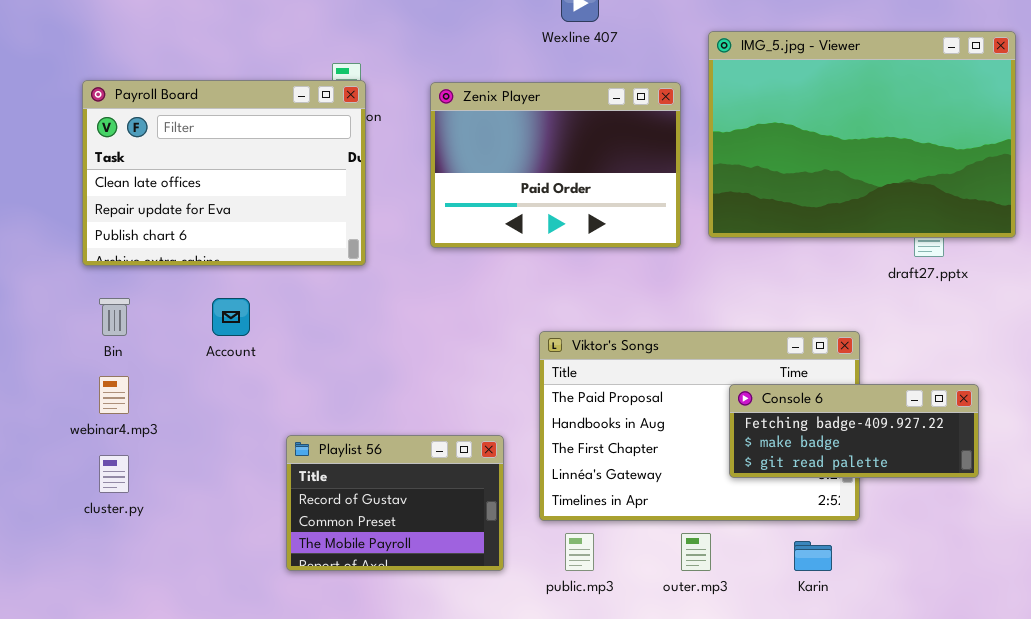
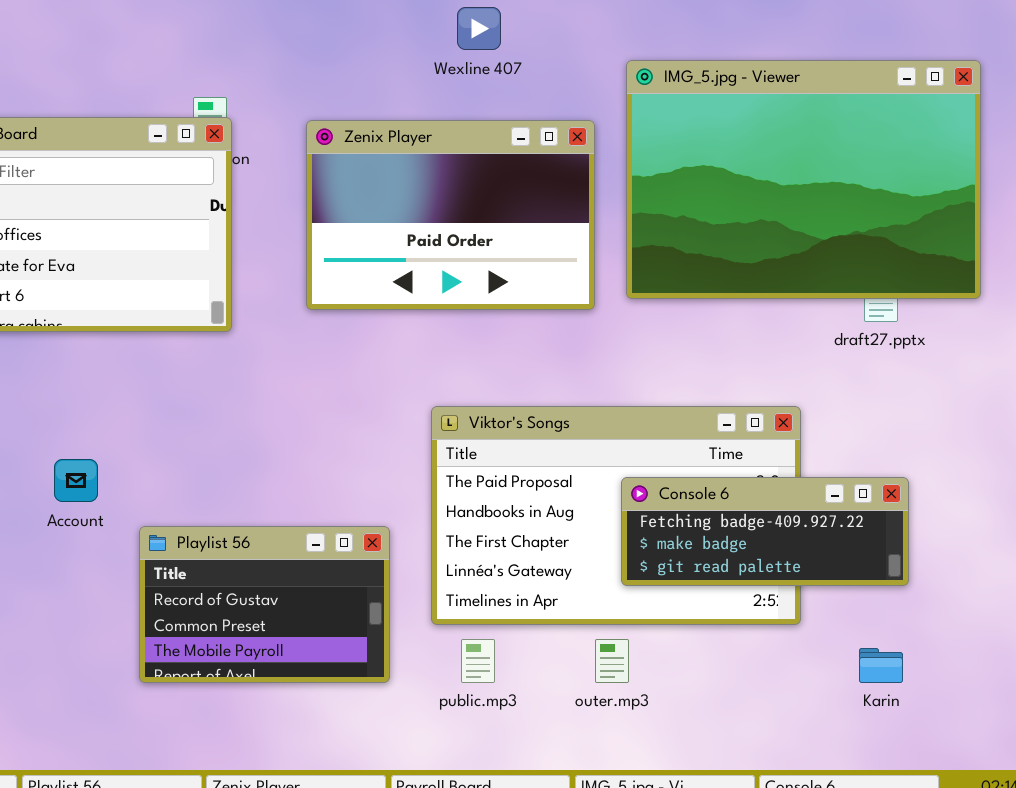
Account: [212,298,250,336] -> [54,459,98,502], moved
Console 6: [729,384,979,478] -> [621,477,909,586], moved
Karin: [794,541,832,571] -> [859,648,903,683], moved

